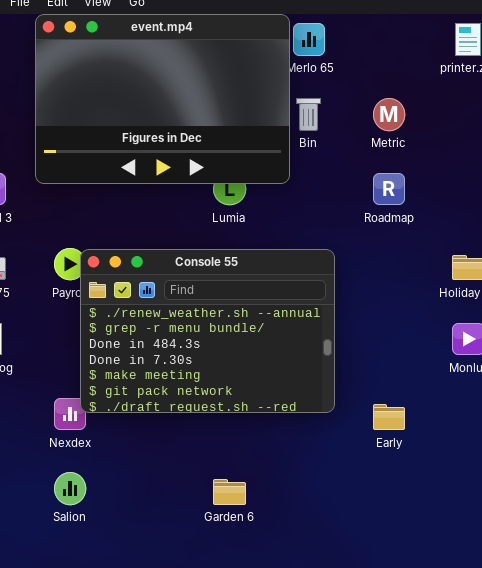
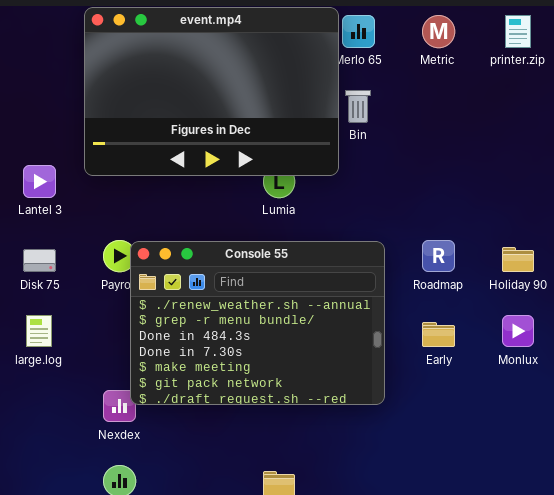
Metric: [373,98,405,131] -> [422,15,455,48], moved
Roadmap: [373,173,405,205] -> [422,240,455,272], moved
Early: [373,404,405,430] -> [422,322,455,347], moved

